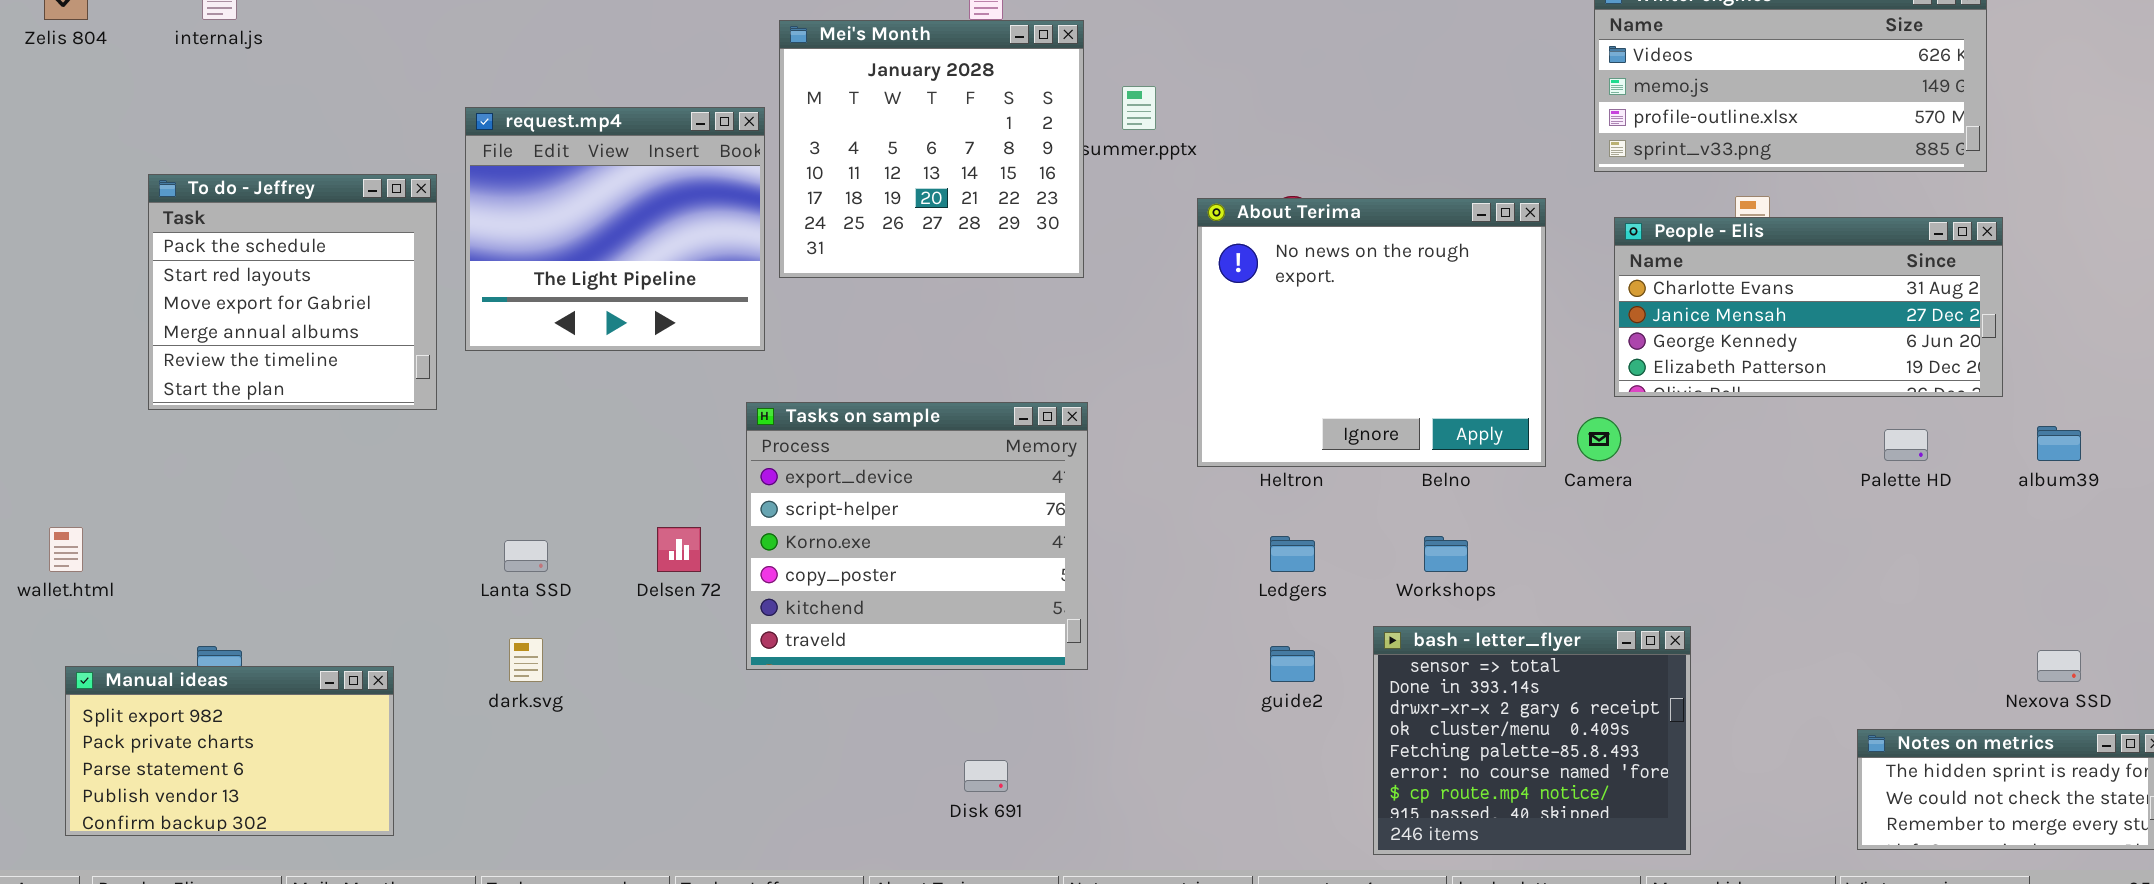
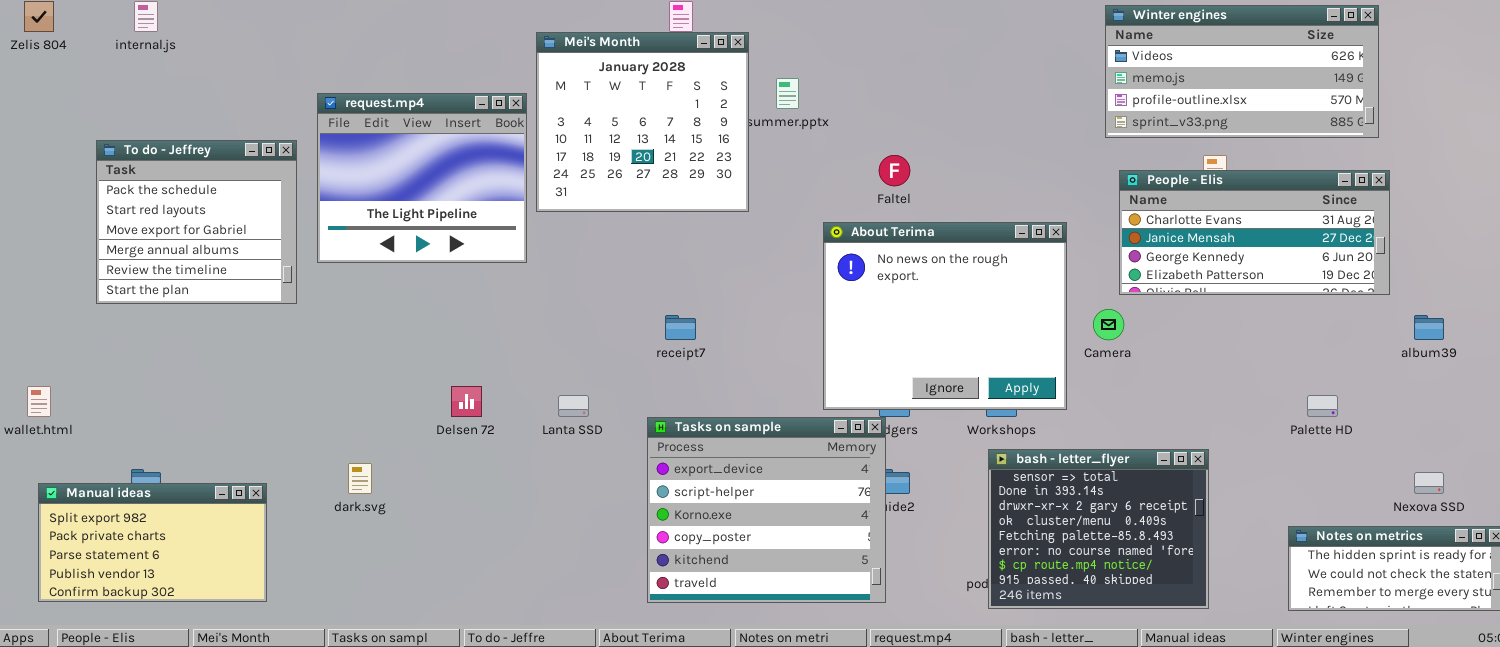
About Terima: [1197,198,1546,467] -> [823,222,1067,410], moved
Tasks on sample: [746,402,1088,670] -> [647,417,886,603], moved
Palette HD: [1884,429,1928,461] -> [1307,395,1338,417], moved
Lanta SSD: [504,540,548,572] -> [558,395,589,417], moved
bash - letter_flyer: [1373,626,1691,855] -> [988,449,1209,609], moved

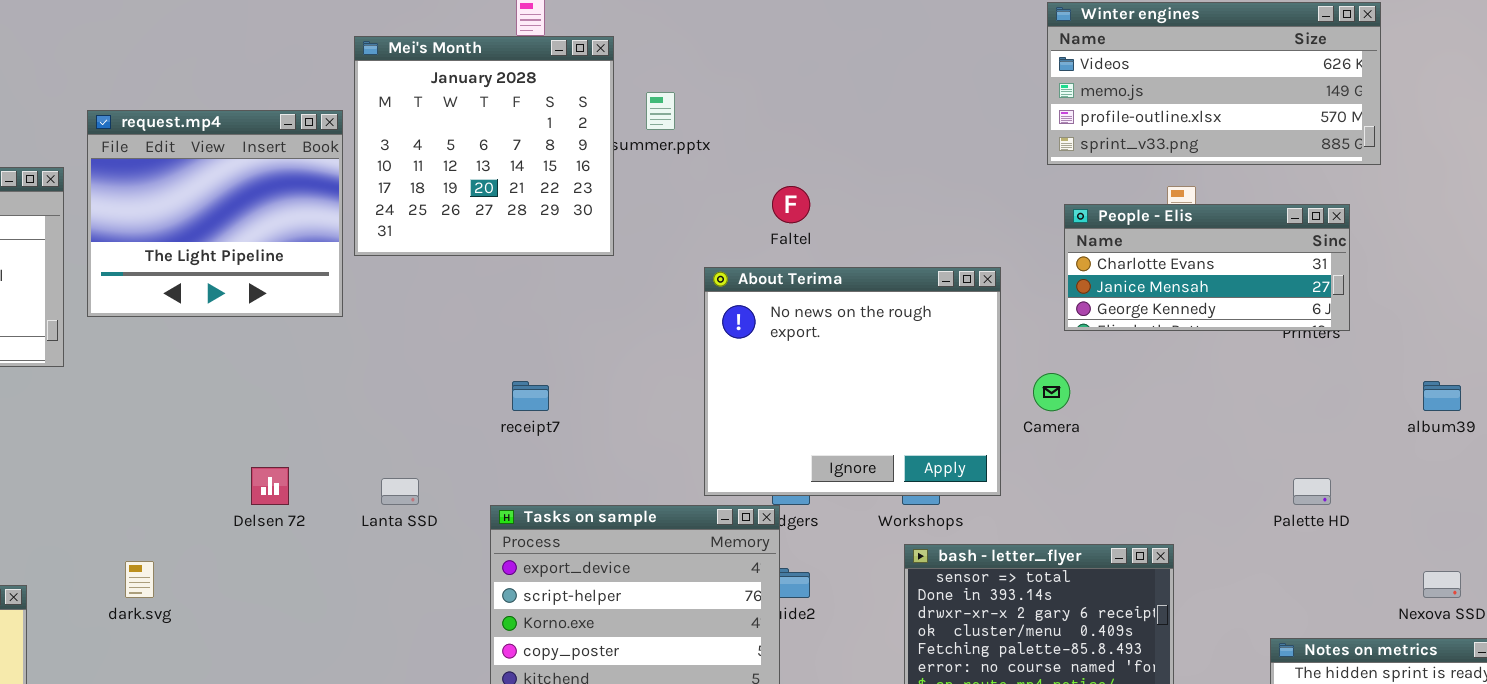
People - Elis: [1119,170,1390,295] -> [1064,204,1350,331], resized

